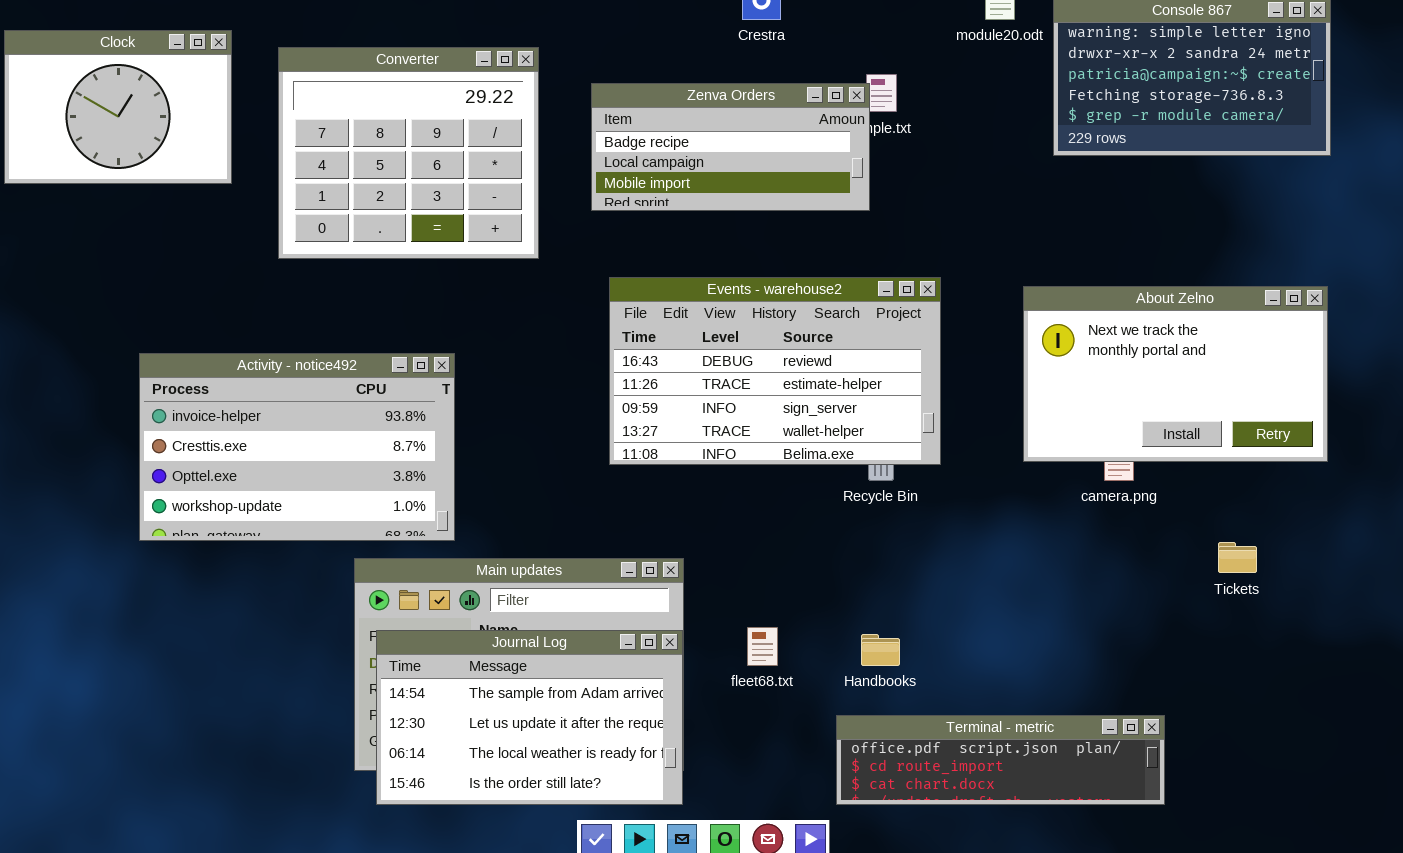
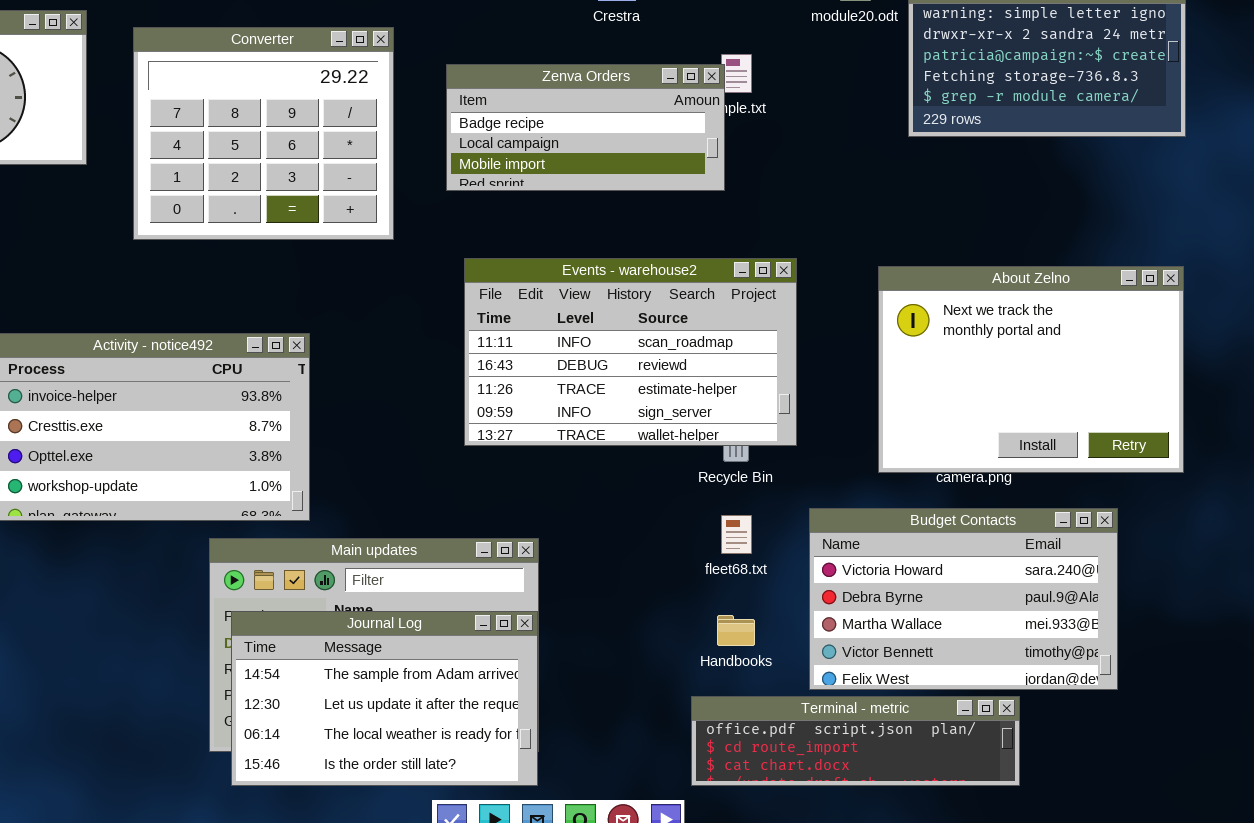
Events - warehouse2: [609,277,941,465] -> [464,258,797,446], scrolled up 1 row
About Zelno: [1023,286,1328,462] -> [878,266,1184,473], resized
Budget Contacts: none -> [809,508,1118,690], opened
fleet68.txt: [747,627,778,666] -> [721,515,752,554], moved

